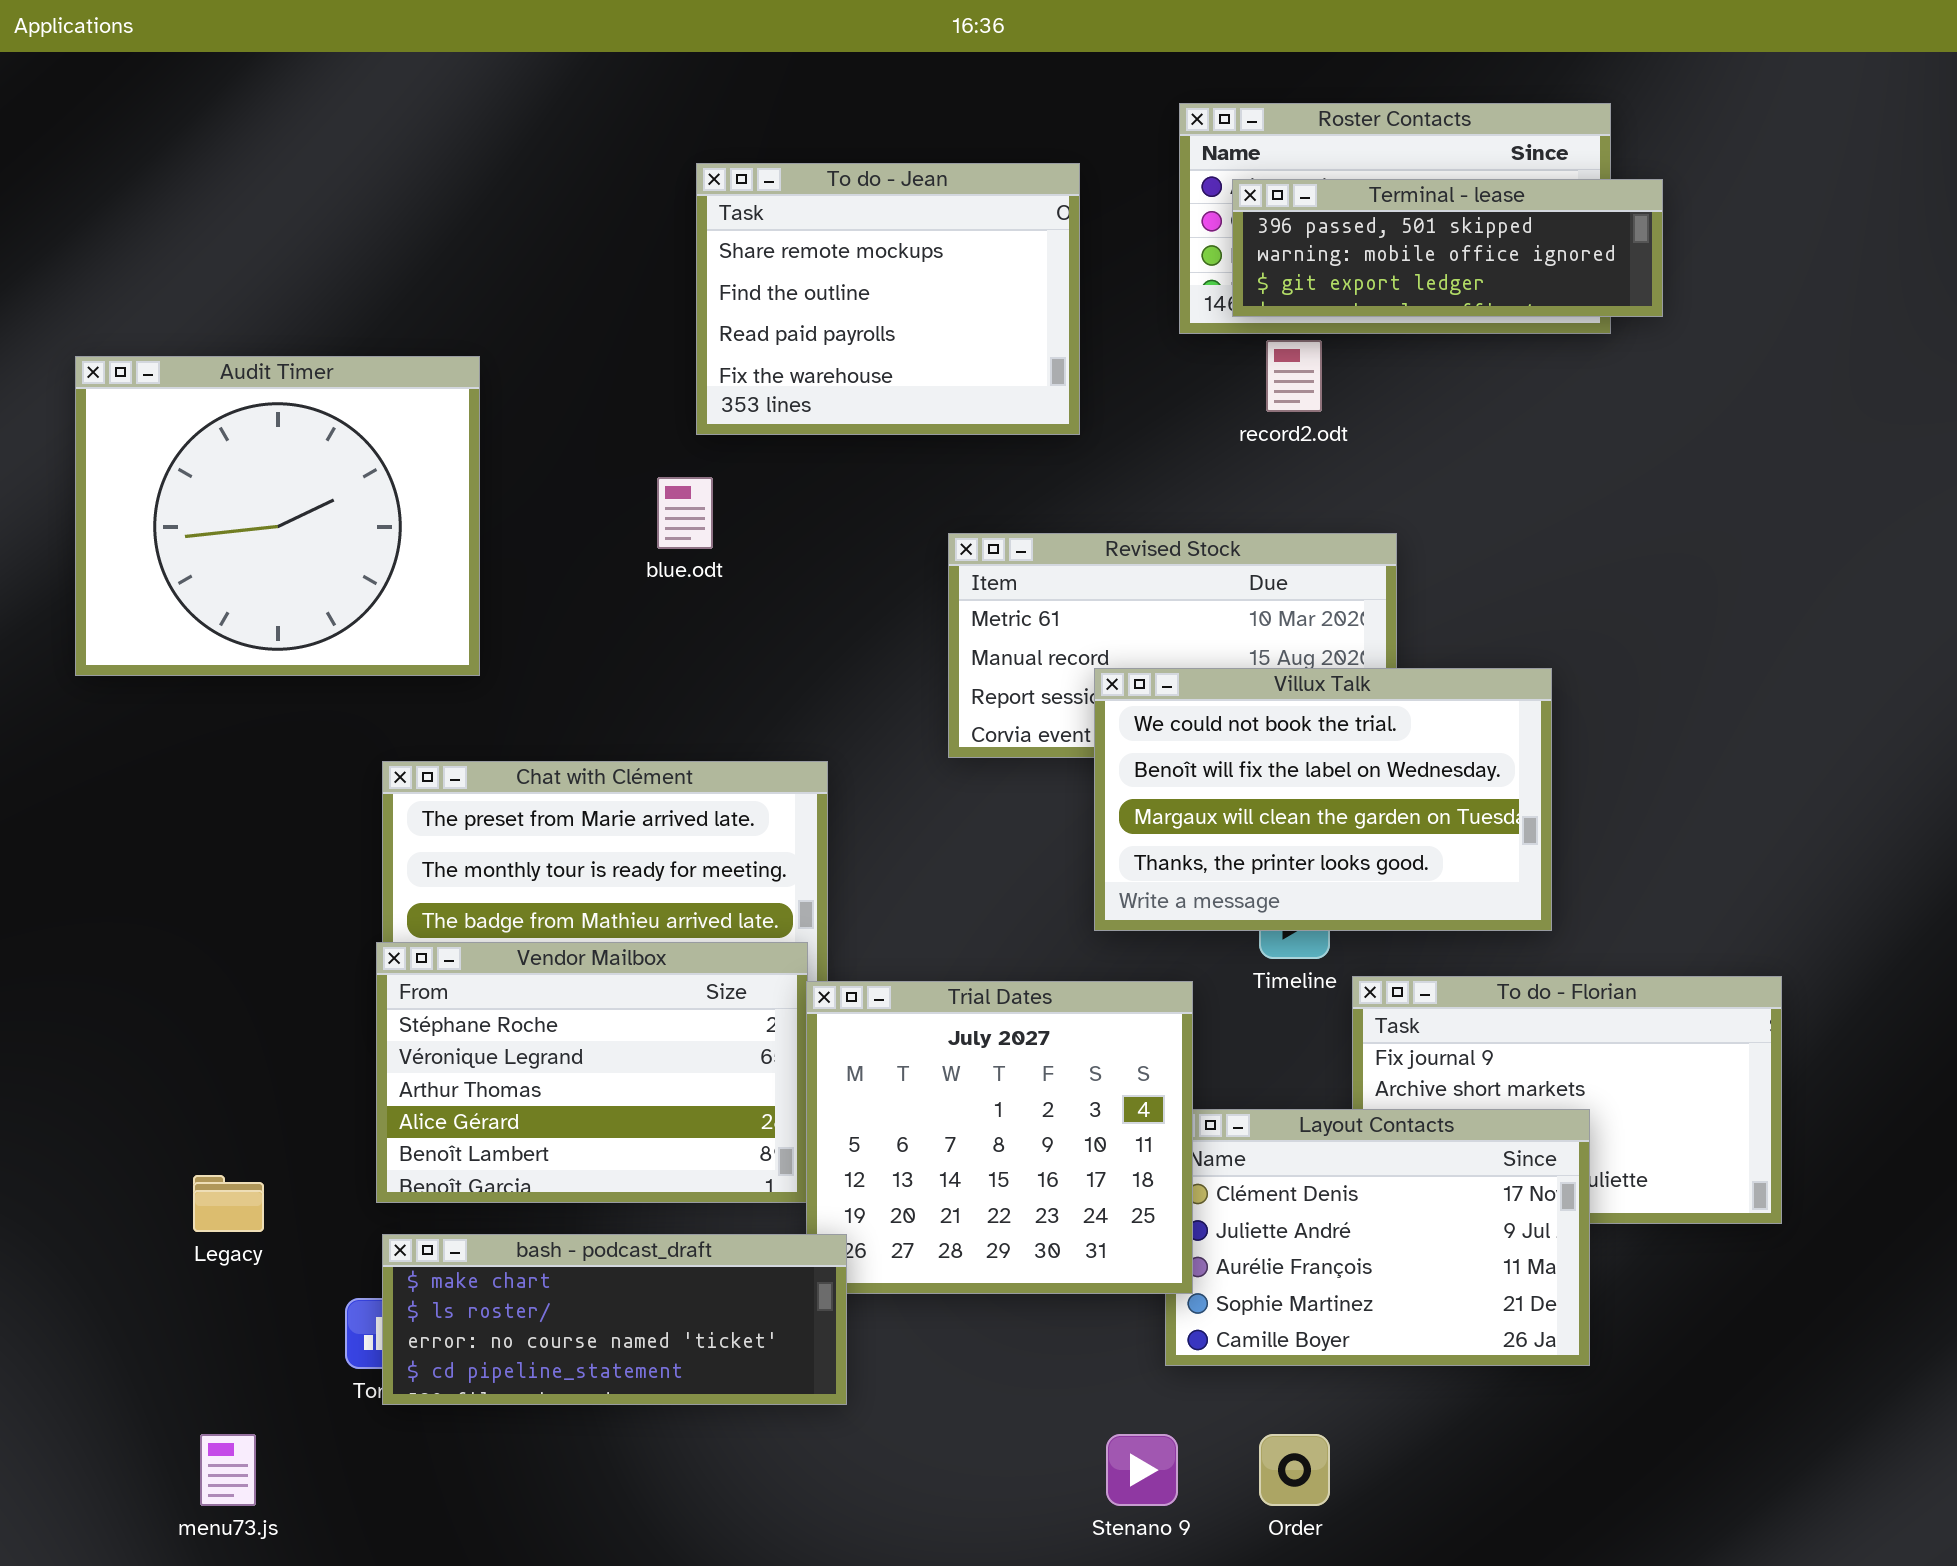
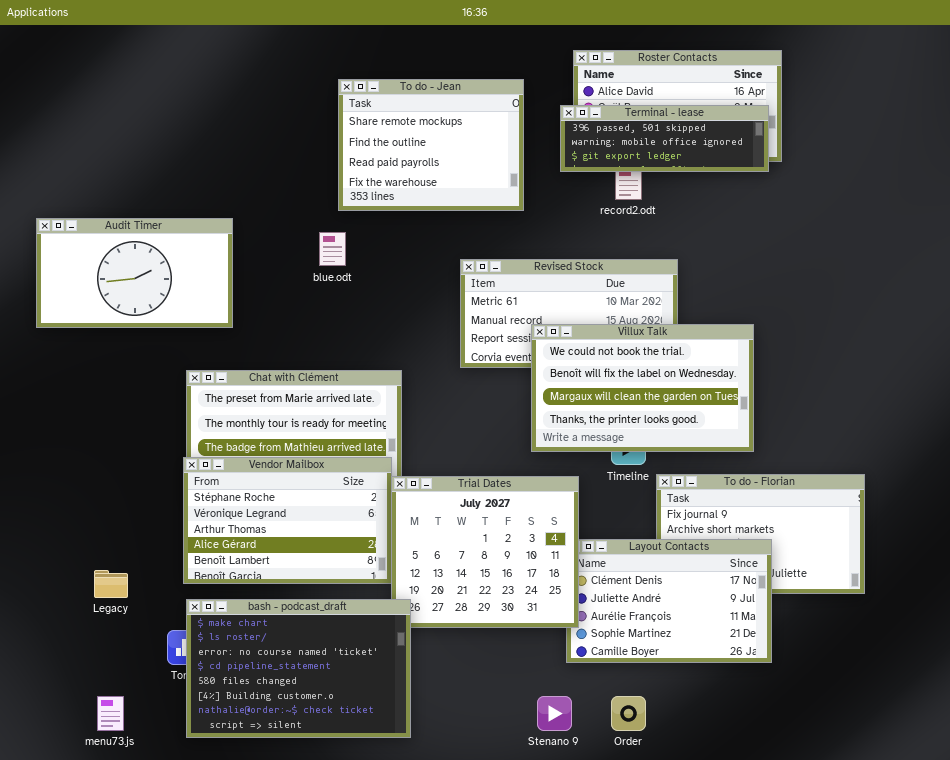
Terminal - lease: [1232,179,1663,317] -> [560,105,769,172], moved
Audit Timer: [75,356,480,676] -> [36,218,233,328], resized
bash - podcast_draft: [382,1234,847,1405] -> [186,599,411,738], resized

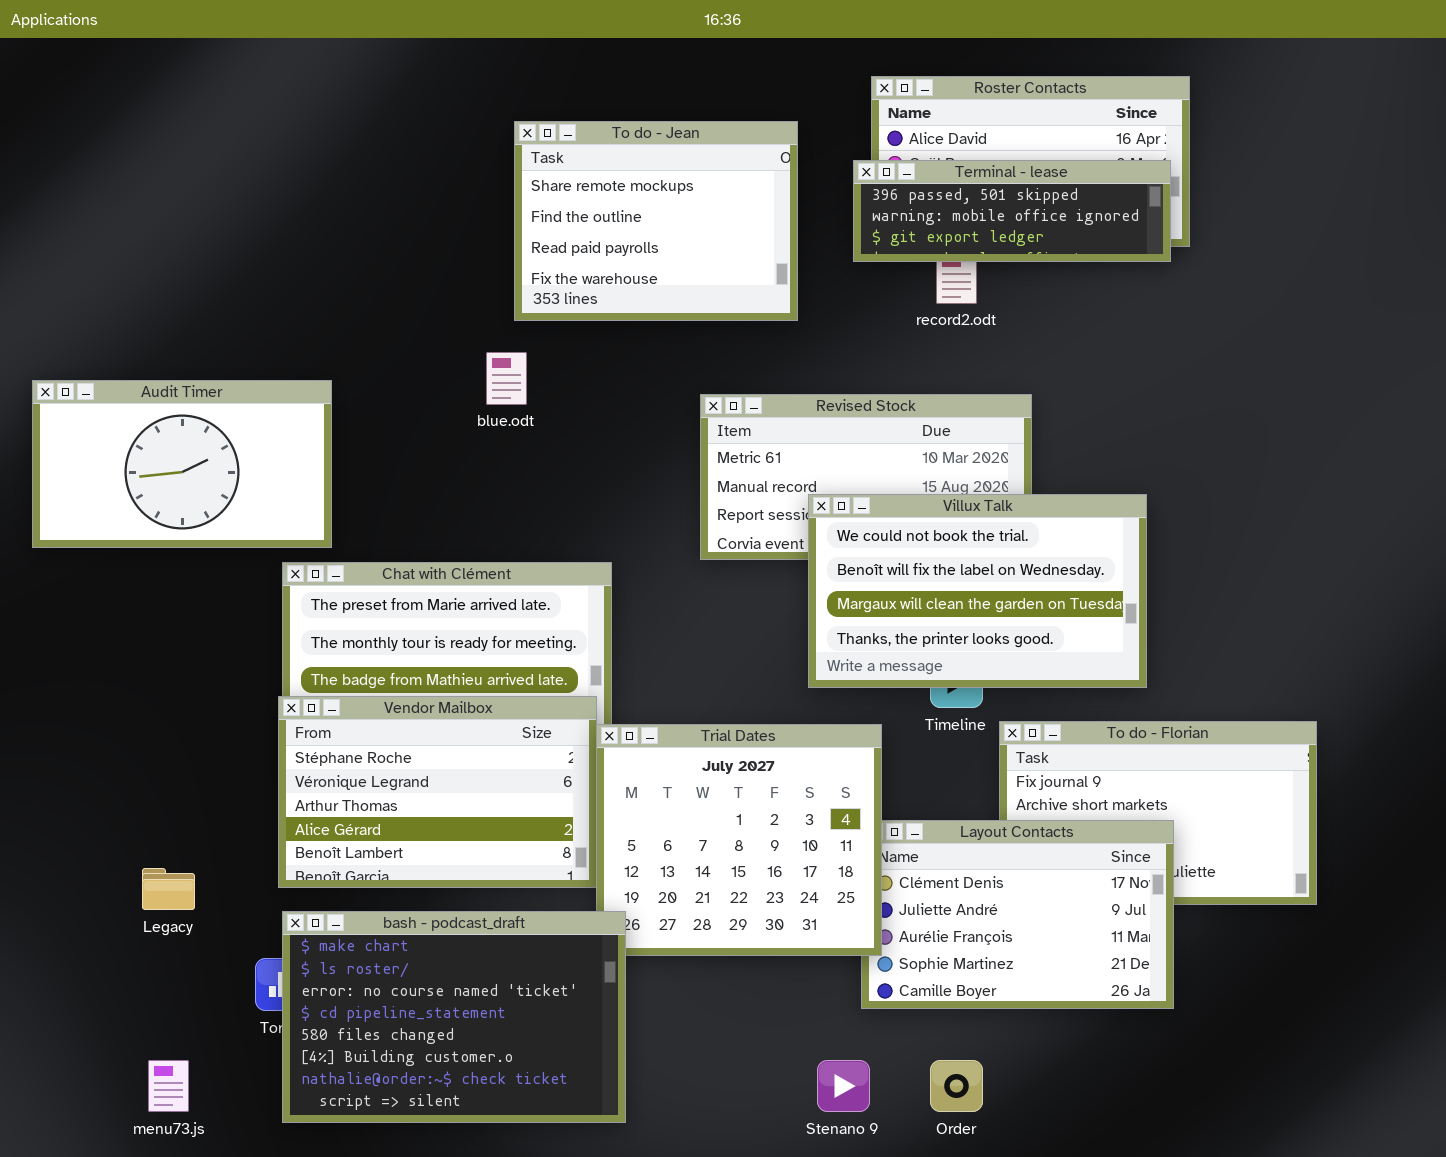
Audit Timer: [36,218,233,328] -> [32,380,332,548], moved

